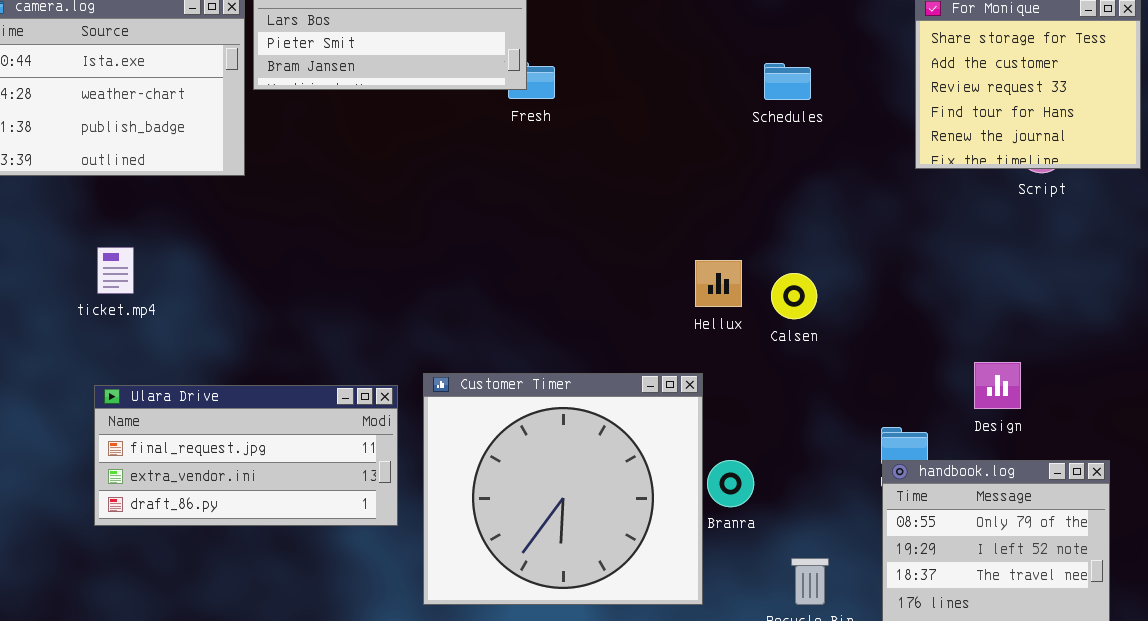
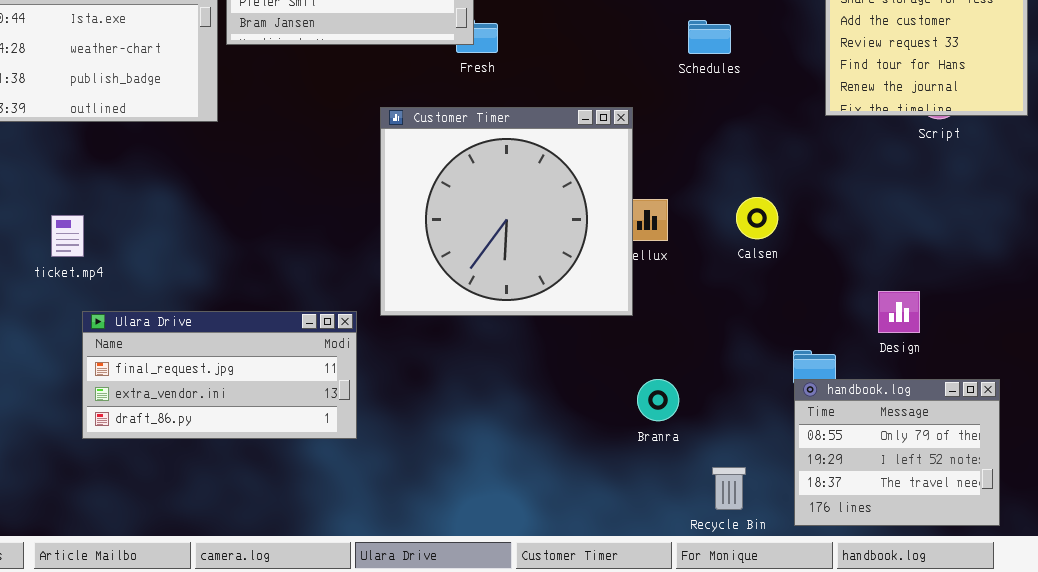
ticket.mp4: [97,247,134,294] -> [51,215,84,257], moved
Calsen: [771,273,817,319] -> [736,197,778,239], moved
Customer Timer: [423,373,703,605] -> [380,107,633,316], moved

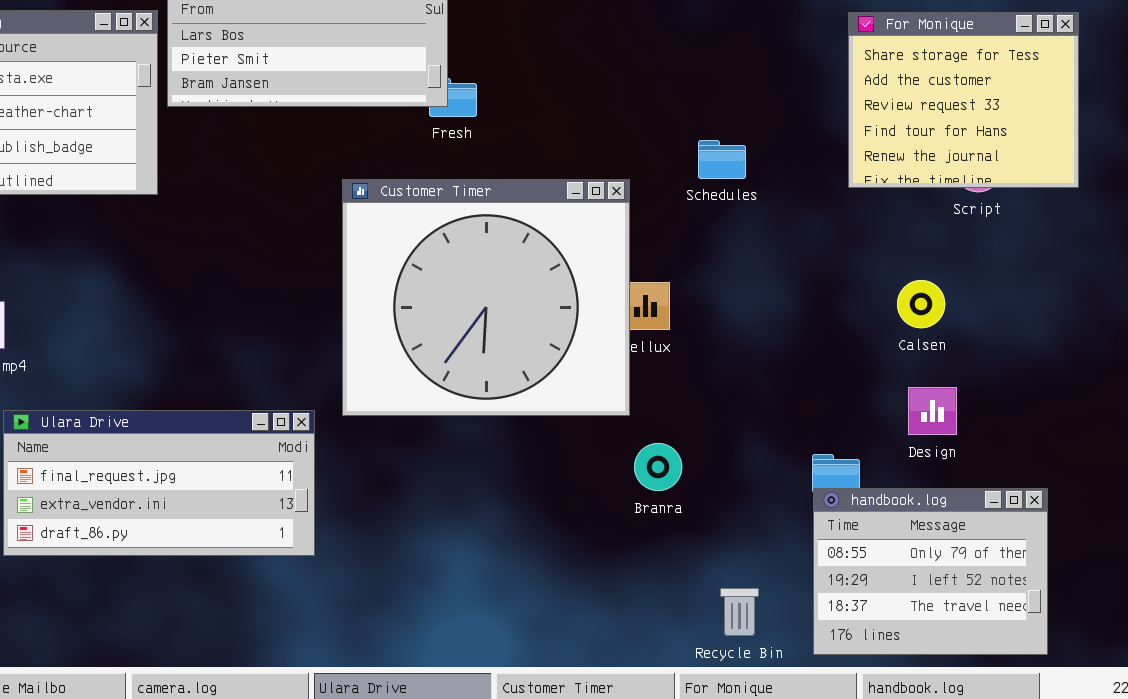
Schedules: [688,20,731,54] -> [698,140,746,179], moved
Calsen: [736,197,778,239] -> [897,280,945,328], moved
Branra: [637,379,679,421] -> [634,443,682,491], moved

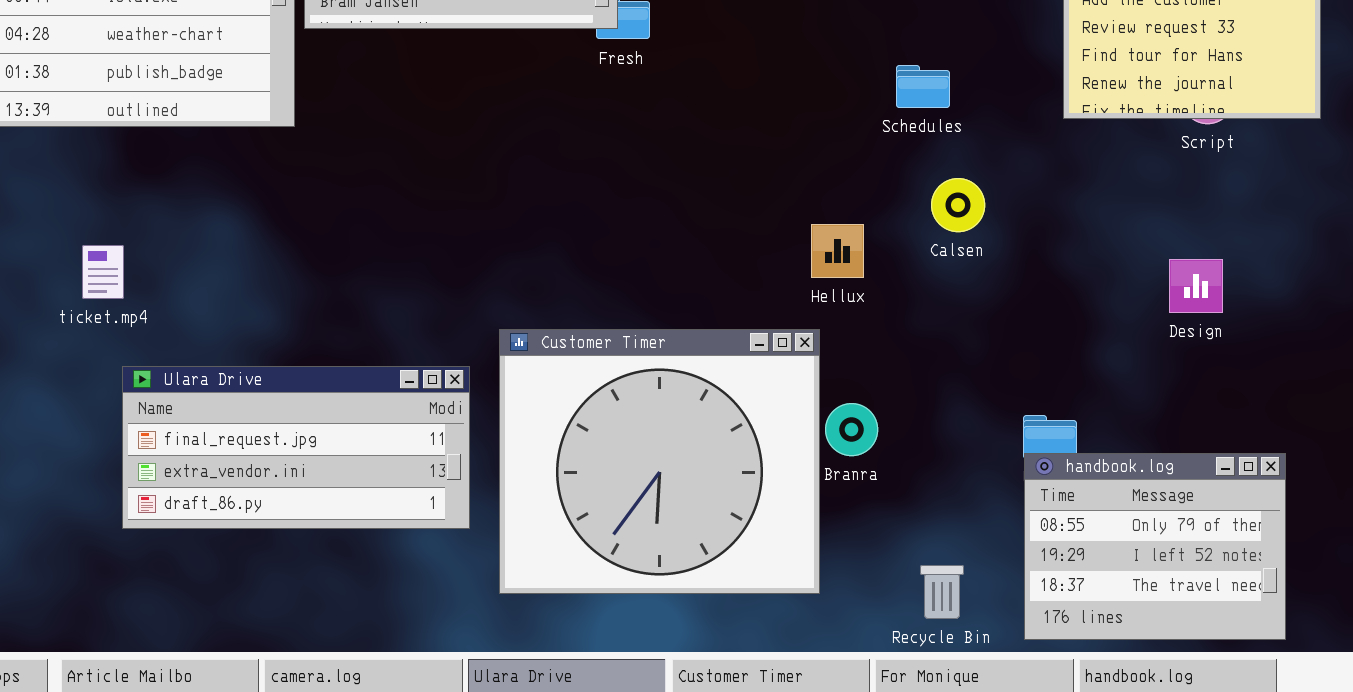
Customer Timer: [342,179,630,416] -> [499,329,820,594], moved
Calsen: [897,280,945,328] -> [931,178,985,232], moved
Design: [908,387,957,435] -> [1169,259,1223,313], moved

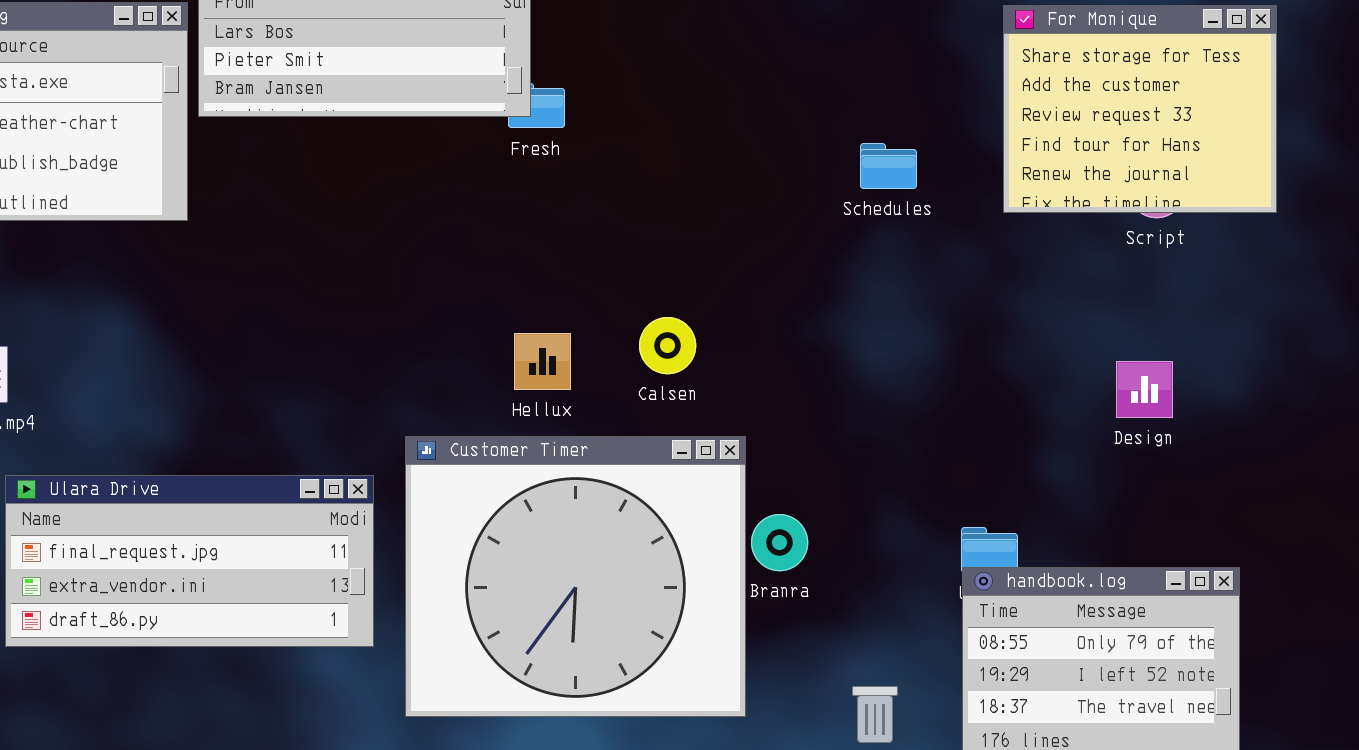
Schedules: [896,65,950,108] -> [860,143,917,189], moved
Calsen: [931,178,985,232] -> [639,317,696,374], moved
Hellux: [811,224,864,278] -> [514,333,571,390], moved

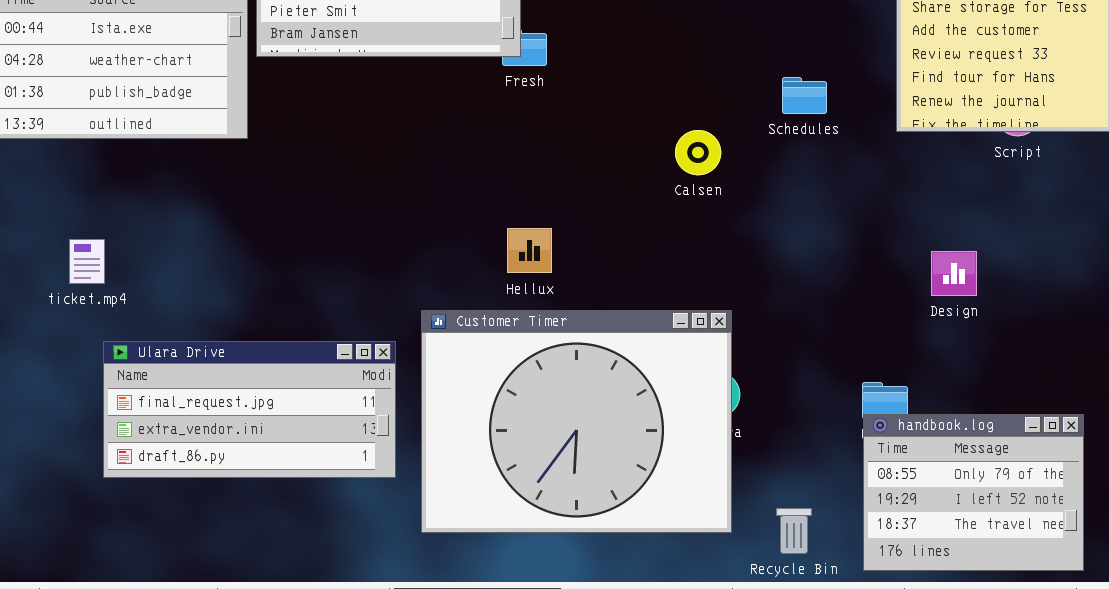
Calsen: [639,317,696,374] -> [675,130,721,175], moved
Design: [1116,361,1173,418] -> [931,251,977,296], moved
Customer Timer: [405,436,746,717] -> [421,310,732,533], resized

